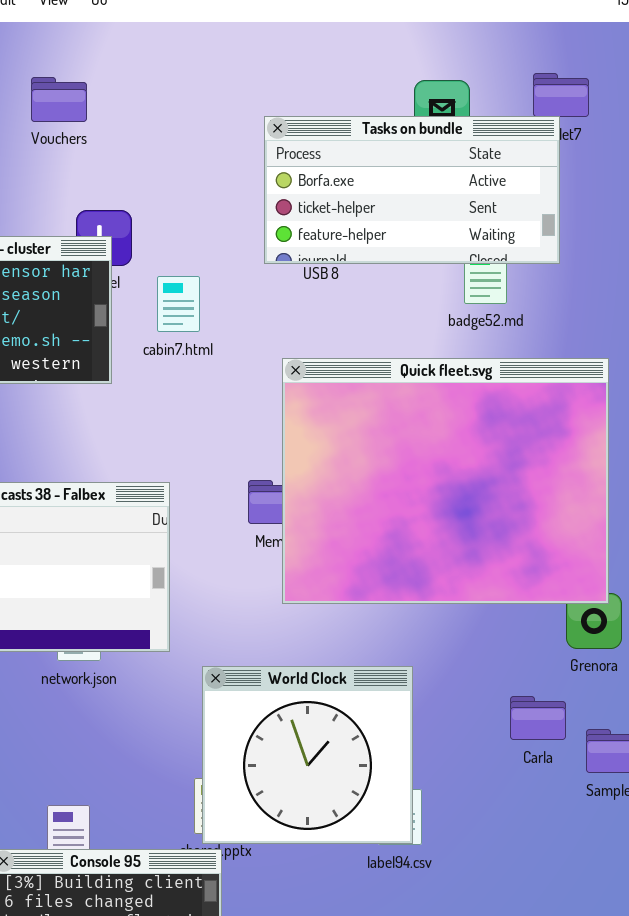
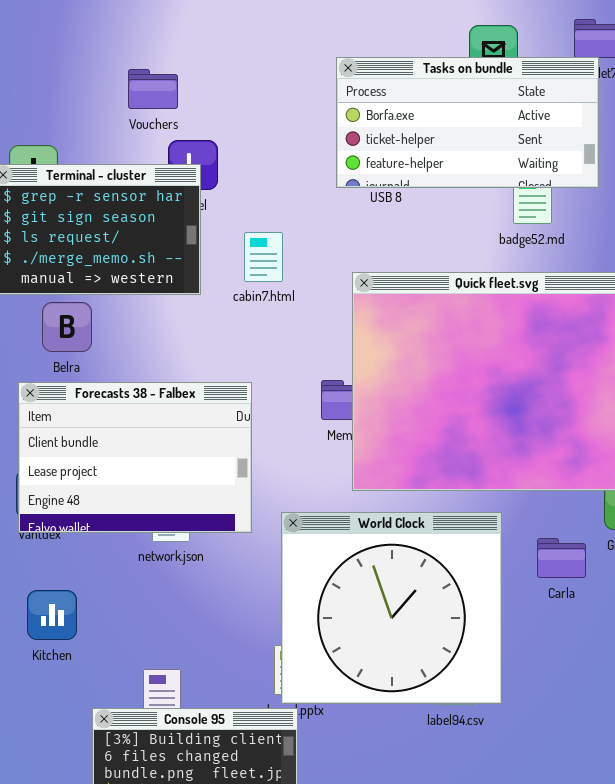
Vouchers: [31,77,87,122] -> [128,69,178,109], moved
cabin7.html: [157,276,200,332] -> [244,232,283,282], moved
World Clock: [202,666,413,844] -> [281,512,502,704], resized
Carla: [510,696,566,740] -> [537,538,586,578], moved

